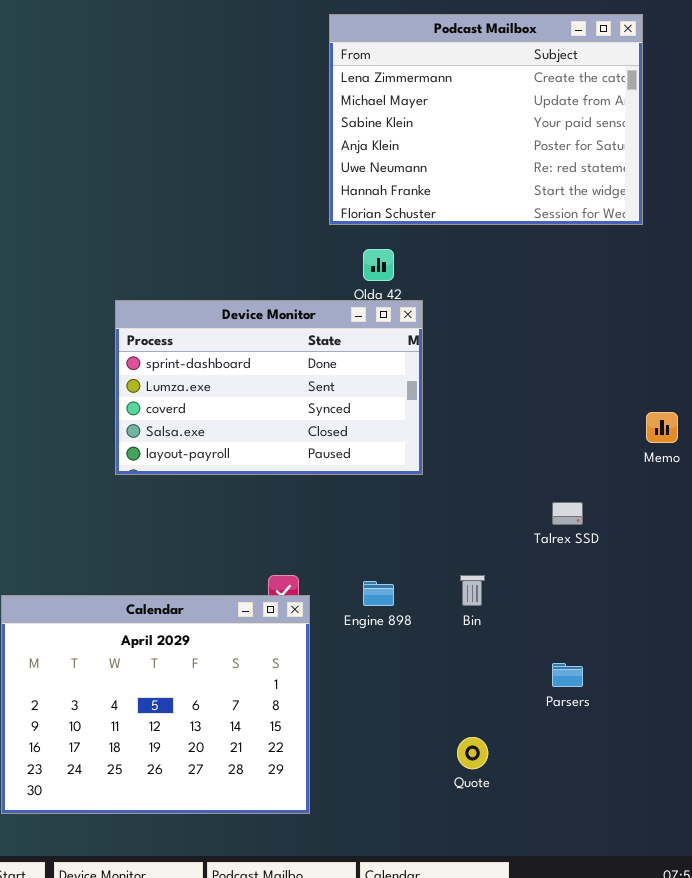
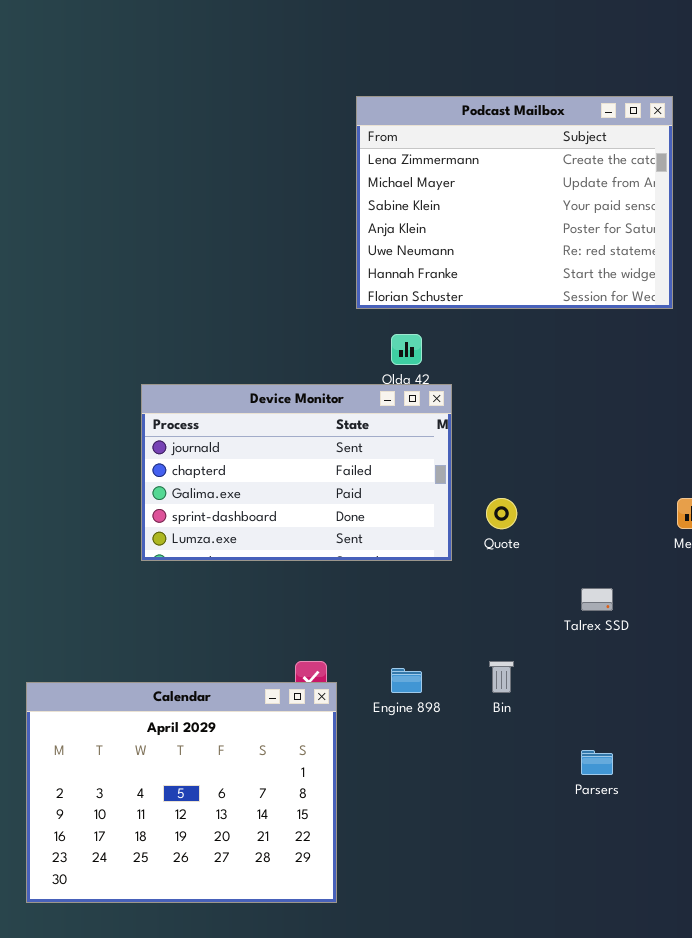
Device Monitor: [115,300,423,475] -> [141,384,452,561], scrolled up 3 rows
Quote: [457,737,488,769] -> [486,498,517,529], moved

